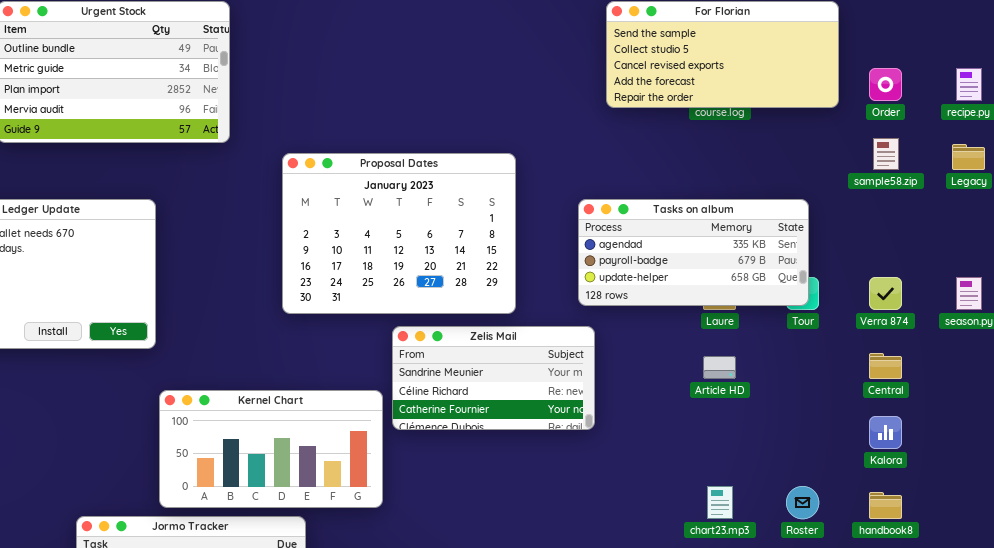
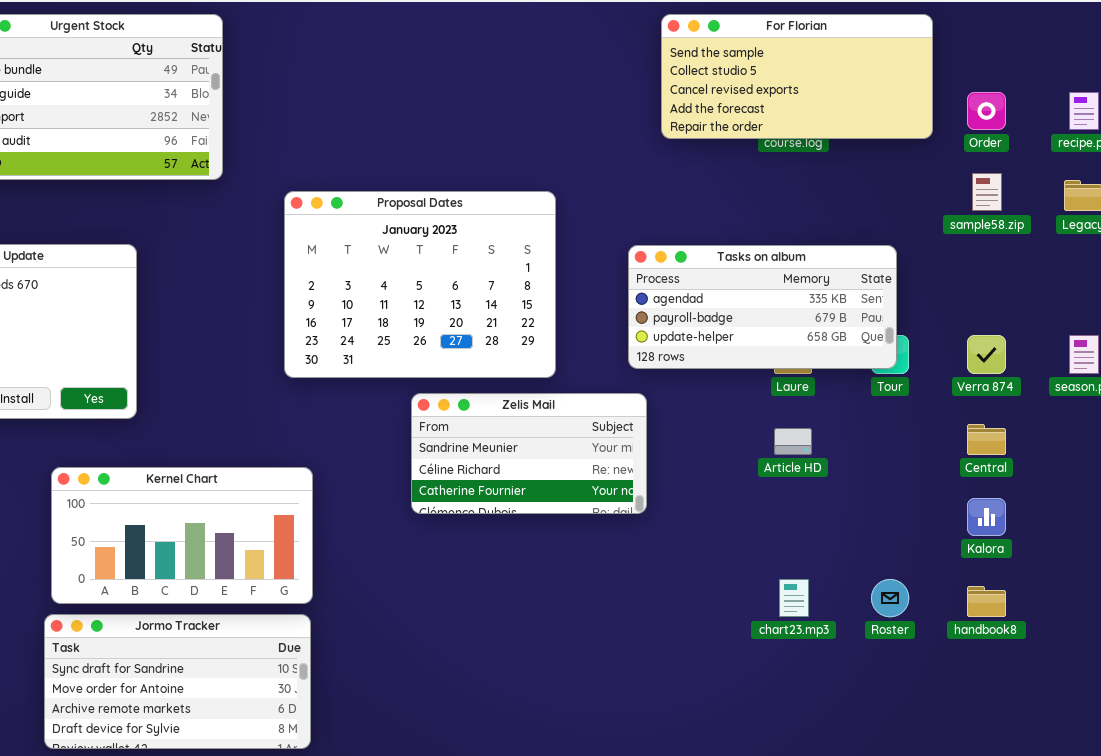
Kernel Chart: [159,390,383,508] -> [51,467,313,604], moved

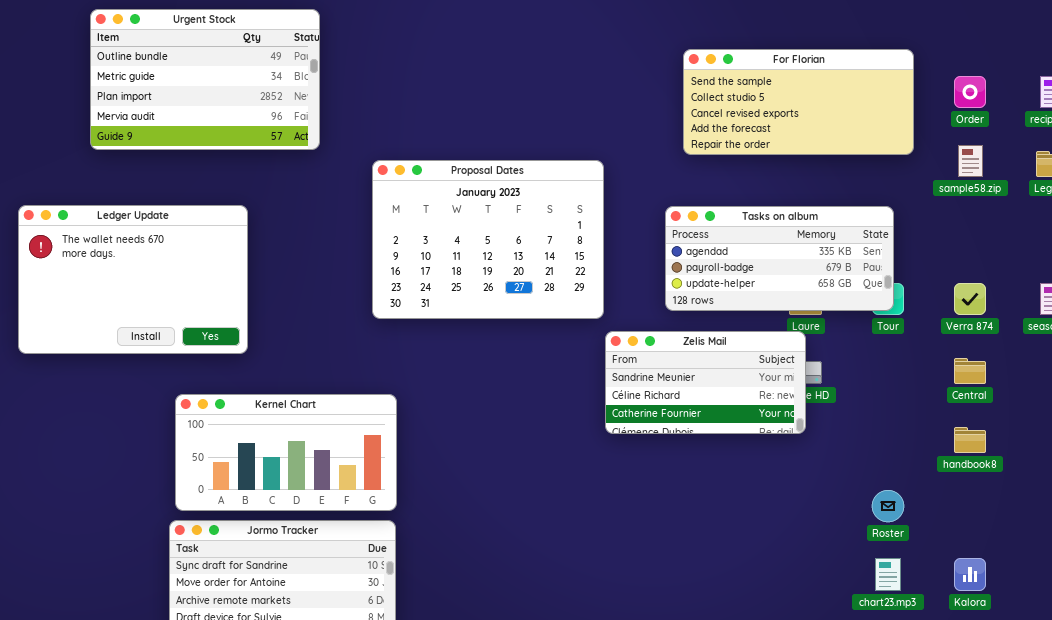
For Florian: [661,14,933,139] -> [683,49,914,155], moved
Zelis Mail: [411,393,647,514] -> [605,331,806,434], moved
Kalora: [967,498,1006,536] -> [954,558,986,591], moved
chart23.mp3: [779,579,809,617] -> [875,558,901,591], moved
handbook8: [967,586,1006,617] -> [954,427,986,453], moved

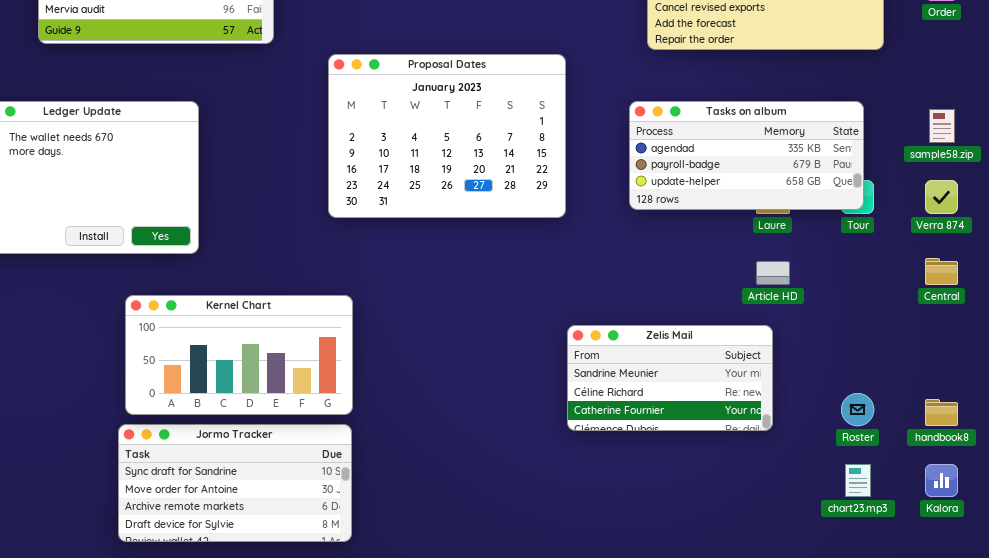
sample58.zip: [958,145,983,177] -> [929,109,955,143], moved
Zelis Mail: [605,331,806,434] -> [567,325,773,431], moved
handbook8: [954,427,986,453] -> [925,399,958,426], moved

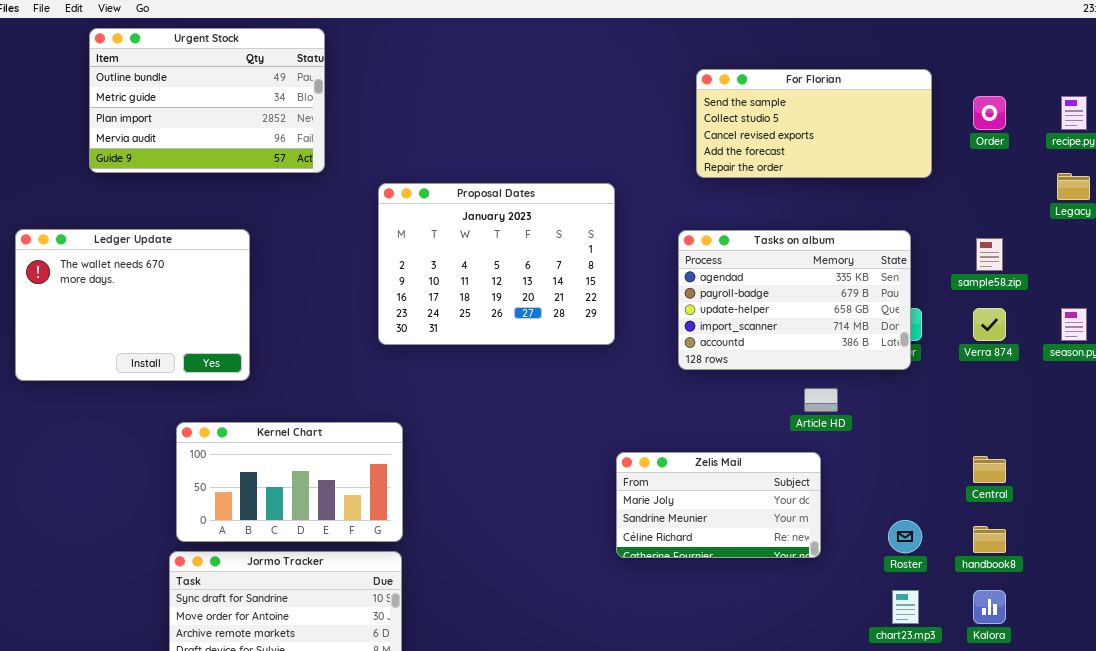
Tasks on album: [629,101,864,210] -> [678,230,911,370], resized
Central: [925,258,958,285] -> [973,456,1006,483], moved
Zelis Mail: [567,325,773,431] -> [616,452,821,558], scrolled up 1 row

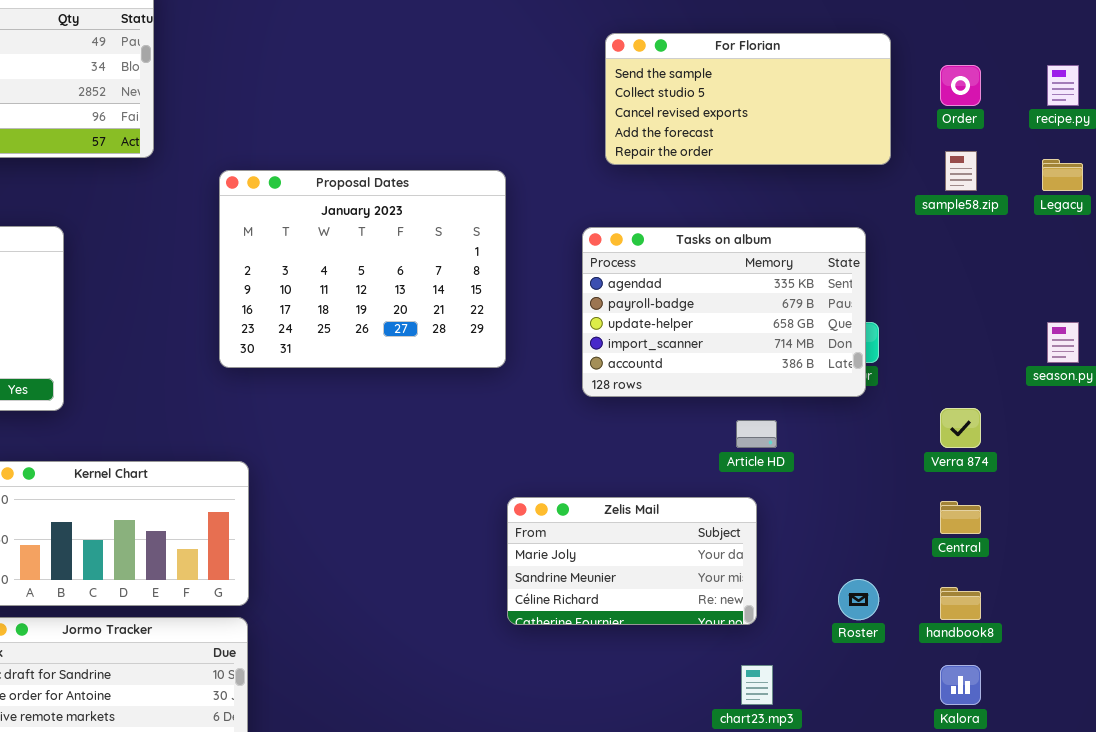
sample58.zip: [976,238,1003,271] -> [945,151,977,191], moved
Verra 874: [973,308,1006,341] -> [940,408,981,448], moved
chart23.mp3: [892,590,919,624] -> [741,665,773,705], moved

